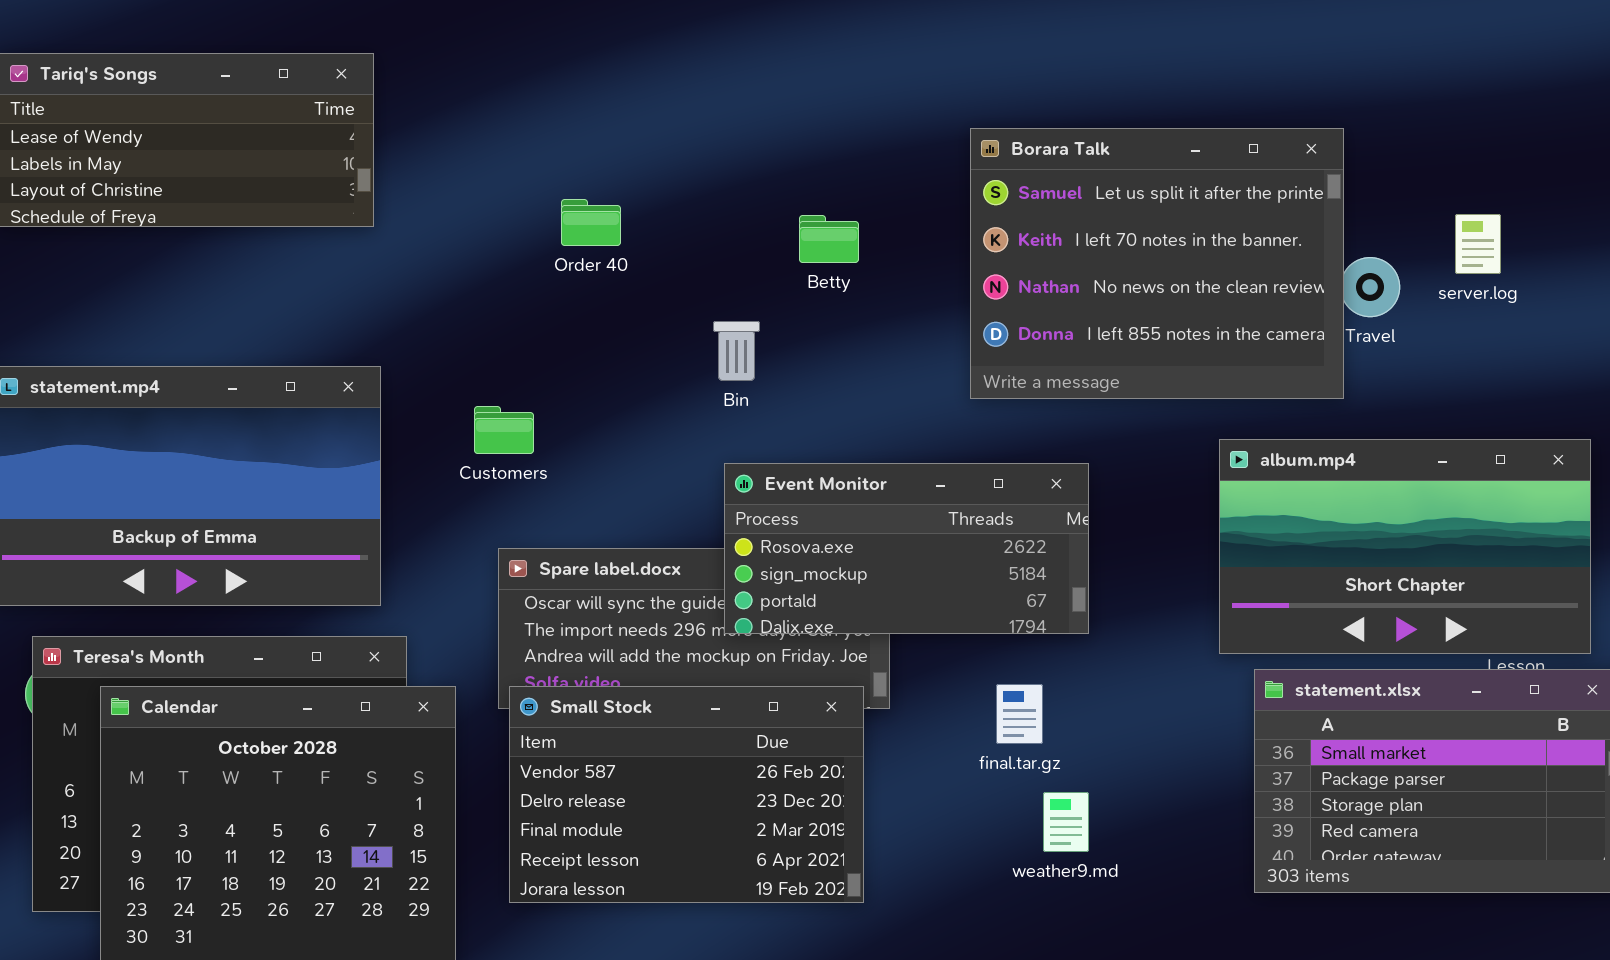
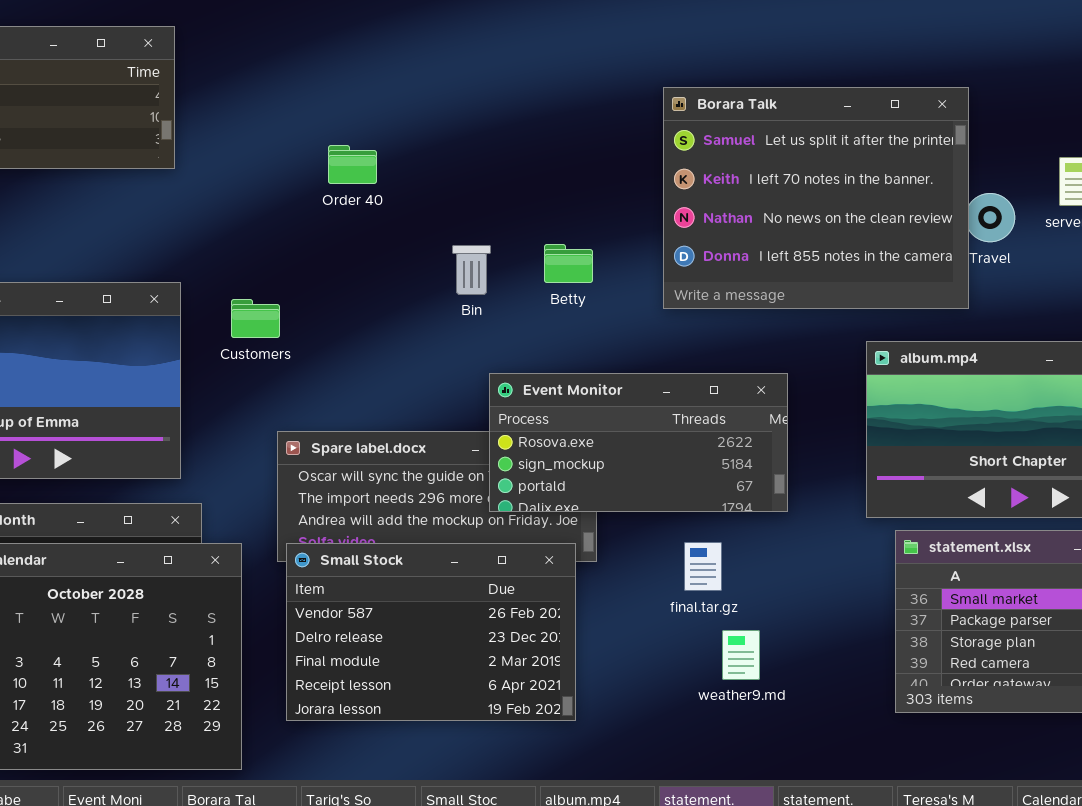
Betty: [799,215,859,263] -> [544,244,593,283], moved
Customers: [474,406,534,454] -> [231,299,280,338], moved
Event Monitor: [724,463,1089,634] -> [489,373,788,512], moved

